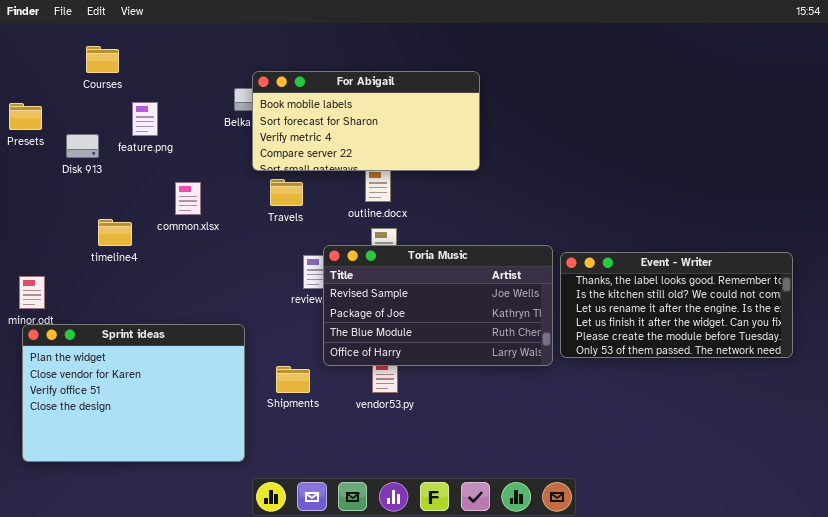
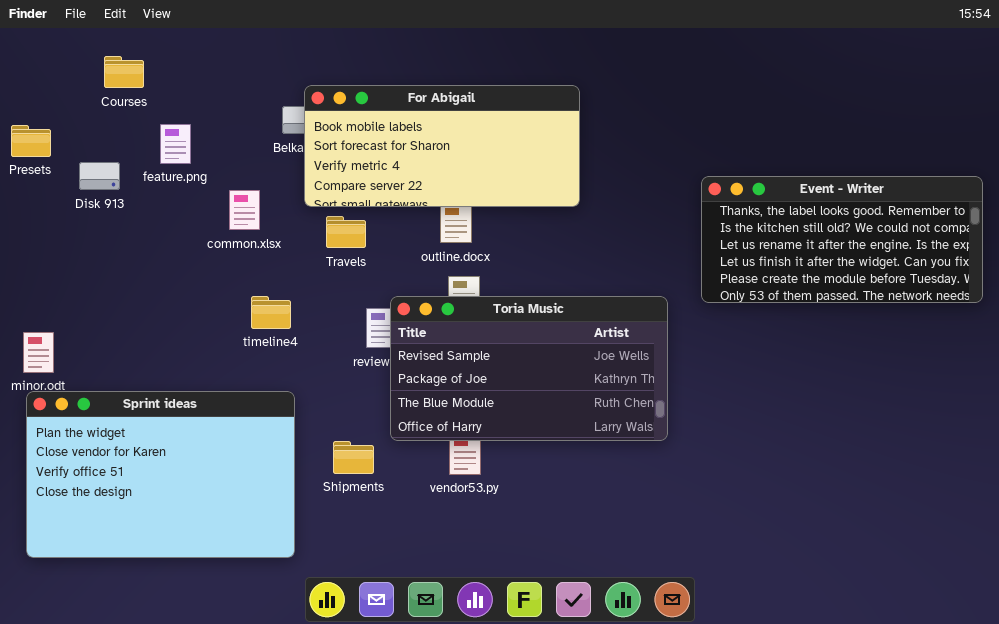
common.xlsx: [175,182,201,215] -> [229,190,260,230], moved
timeline4: [98,219,132,246] -> [251,296,291,329], moved
Event - Writer: [560,252,793,358] -> [701,176,983,303], moved

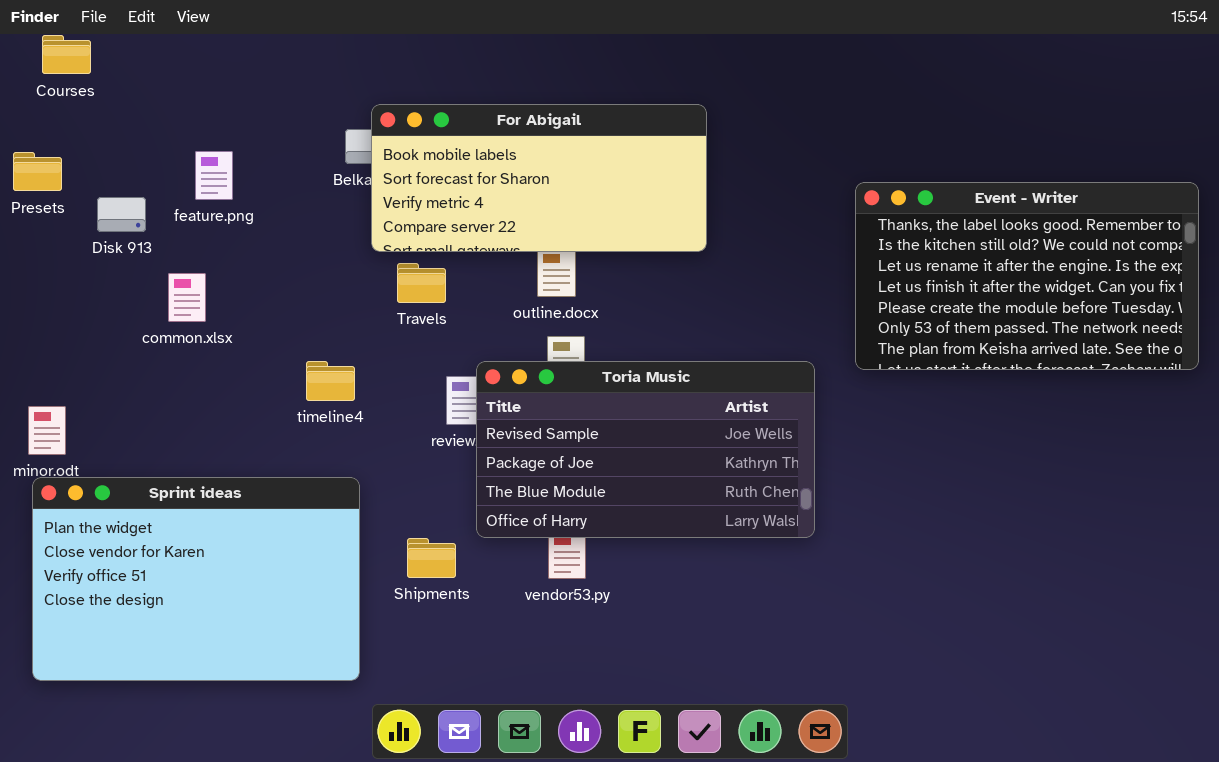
Courses: [104,56,144,88] -> [42,35,91,74], moved
Event - Writer: [701,176,983,303] -> [855,182,1199,370], resized
common.xlsx: [229,190,260,230] -> [168,273,206,322], moved

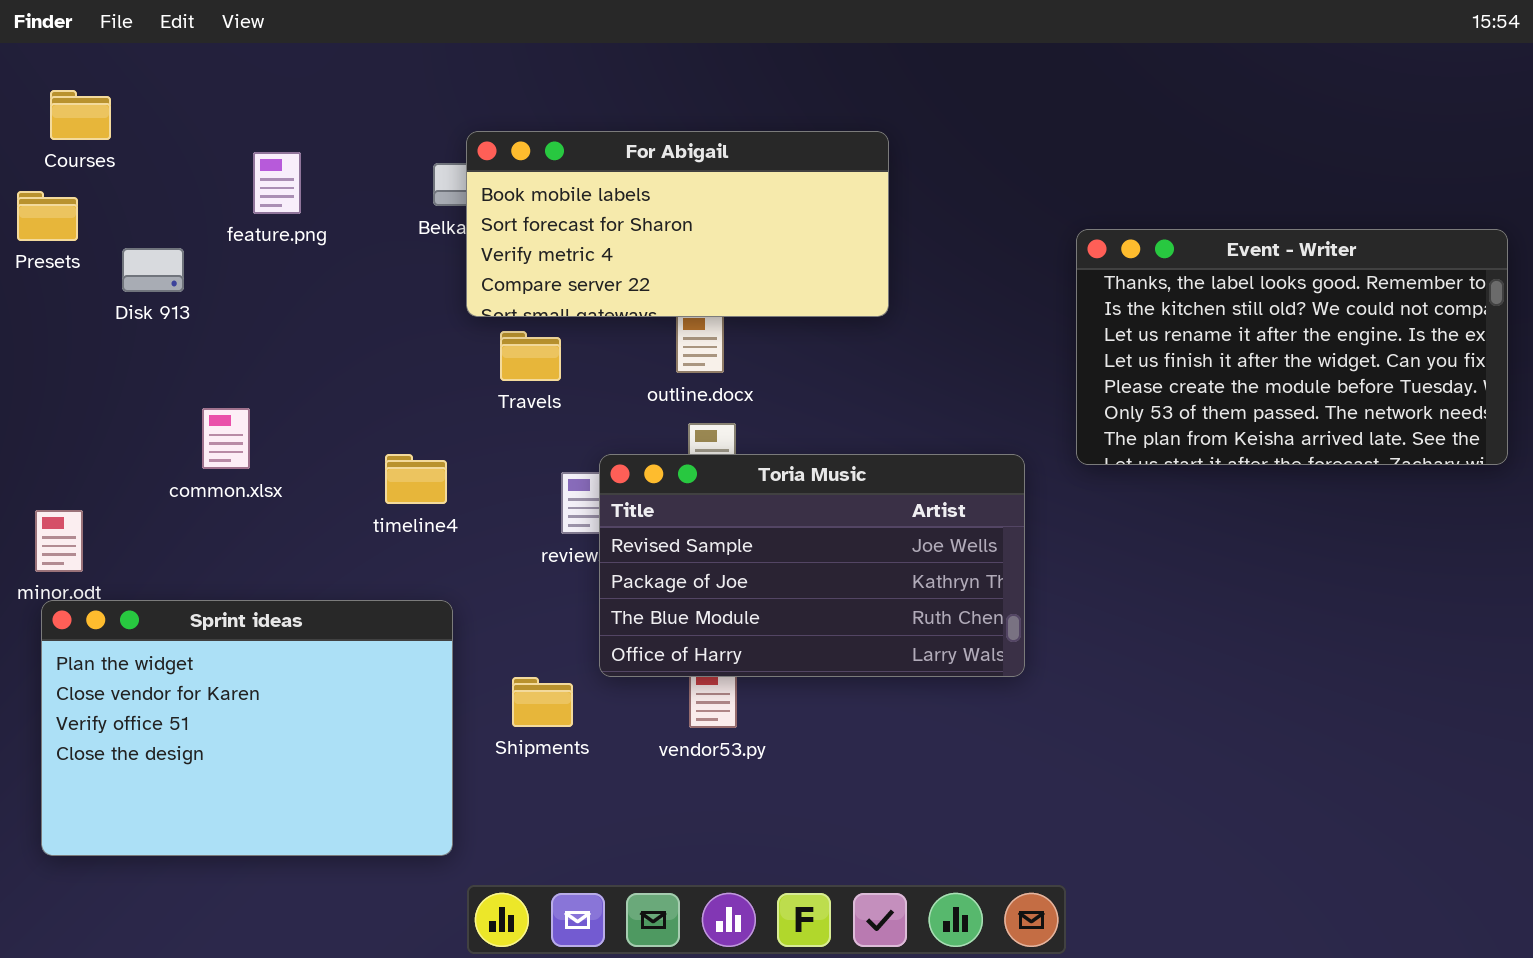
Courses: [42,35,91,74] -> [50,90,111,140], moved
feature.png: [195,151,233,200] -> [253,152,301,214], moved
common.xlsx: [168,273,206,322] -> [202,408,250,469], moved

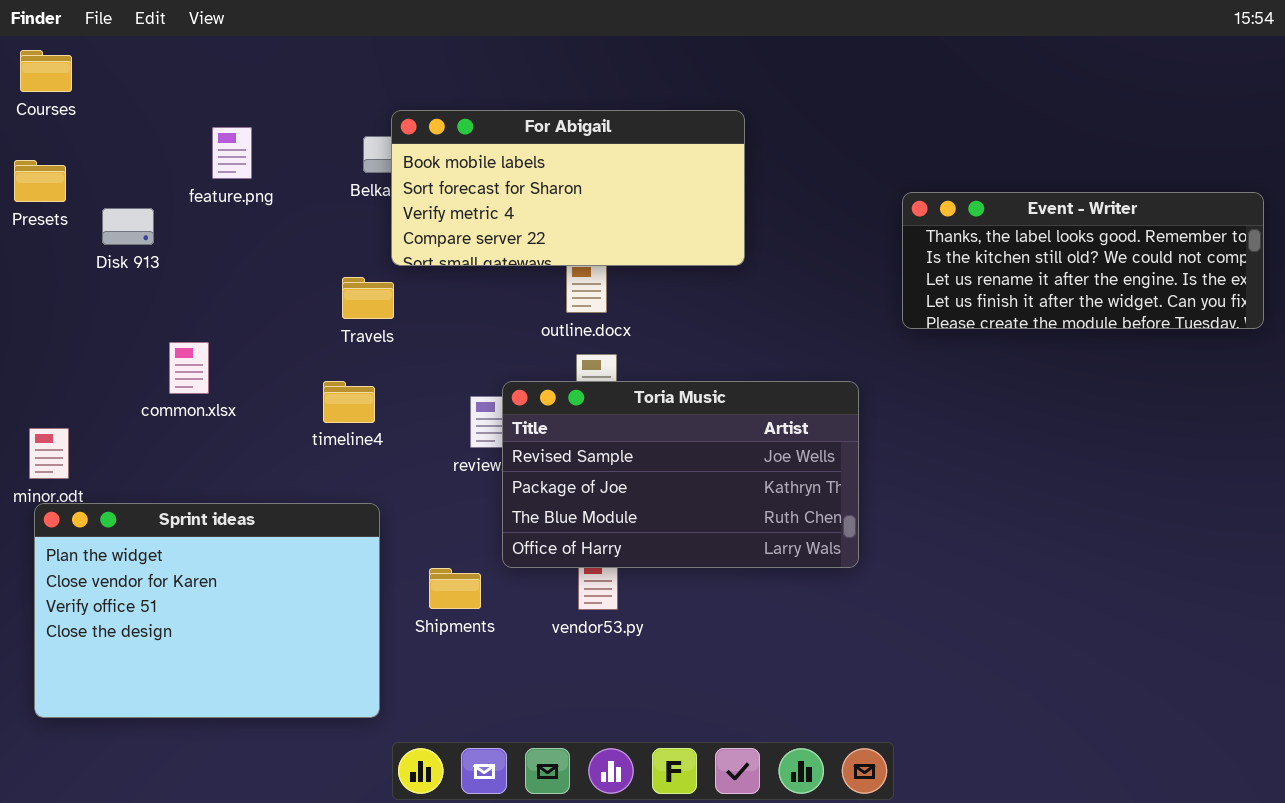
Courses: [50,90,111,140] -> [20,50,72,92], moved
Event - Writer: [1076,229,1508,465] -> [902,192,1264,329], resized
Travels: [500,331,561,381] -> [342,277,394,319], moved

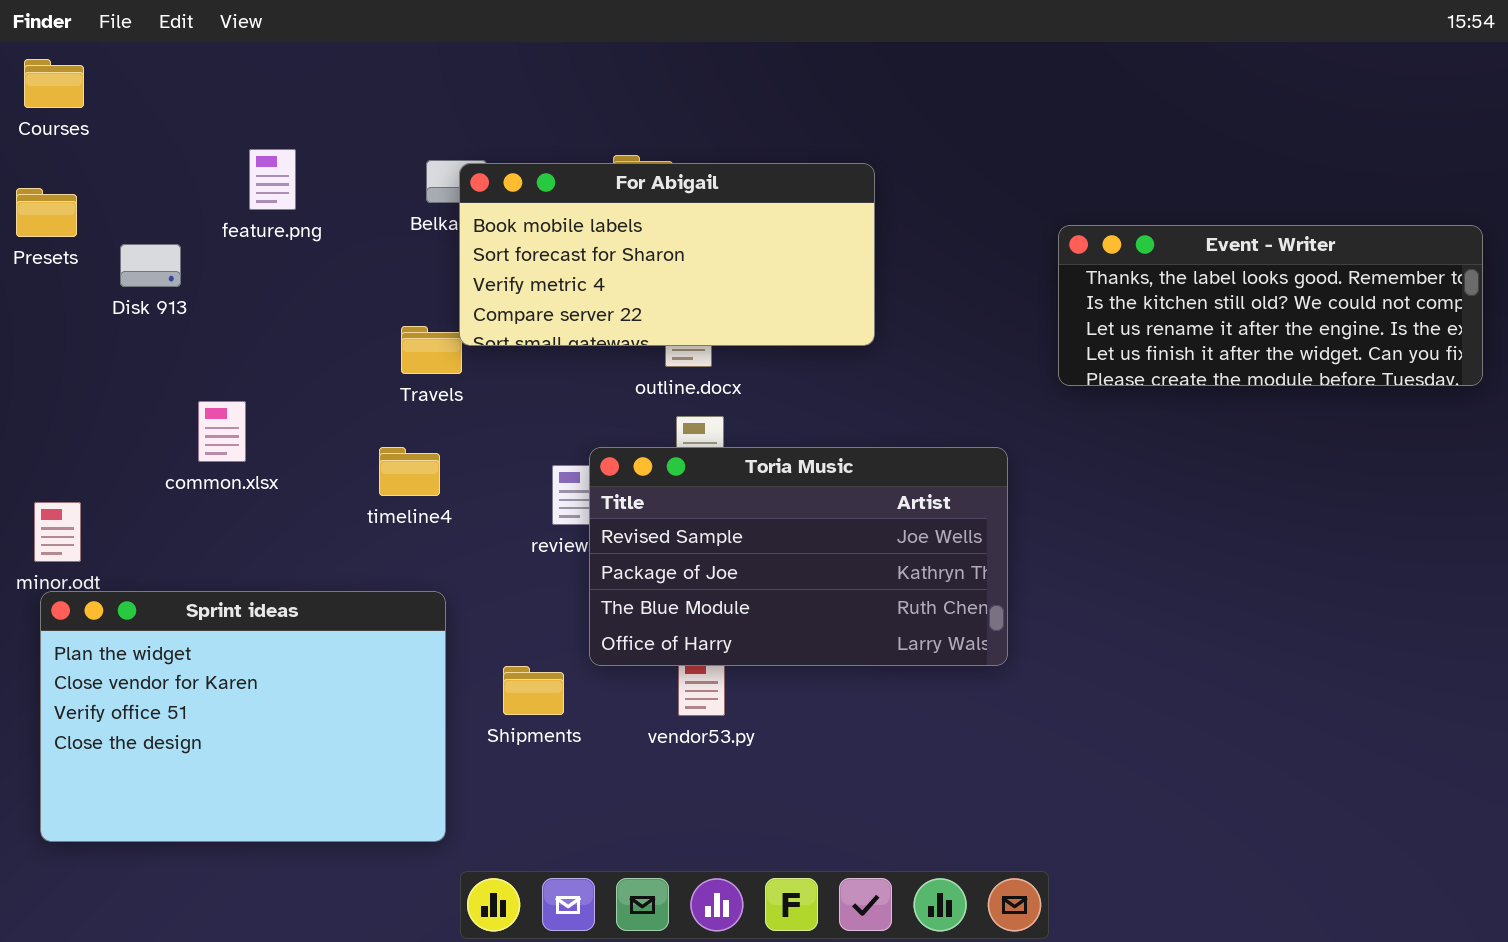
For Abigail: [391,110,745,266] -> [459,163,875,346], moved

